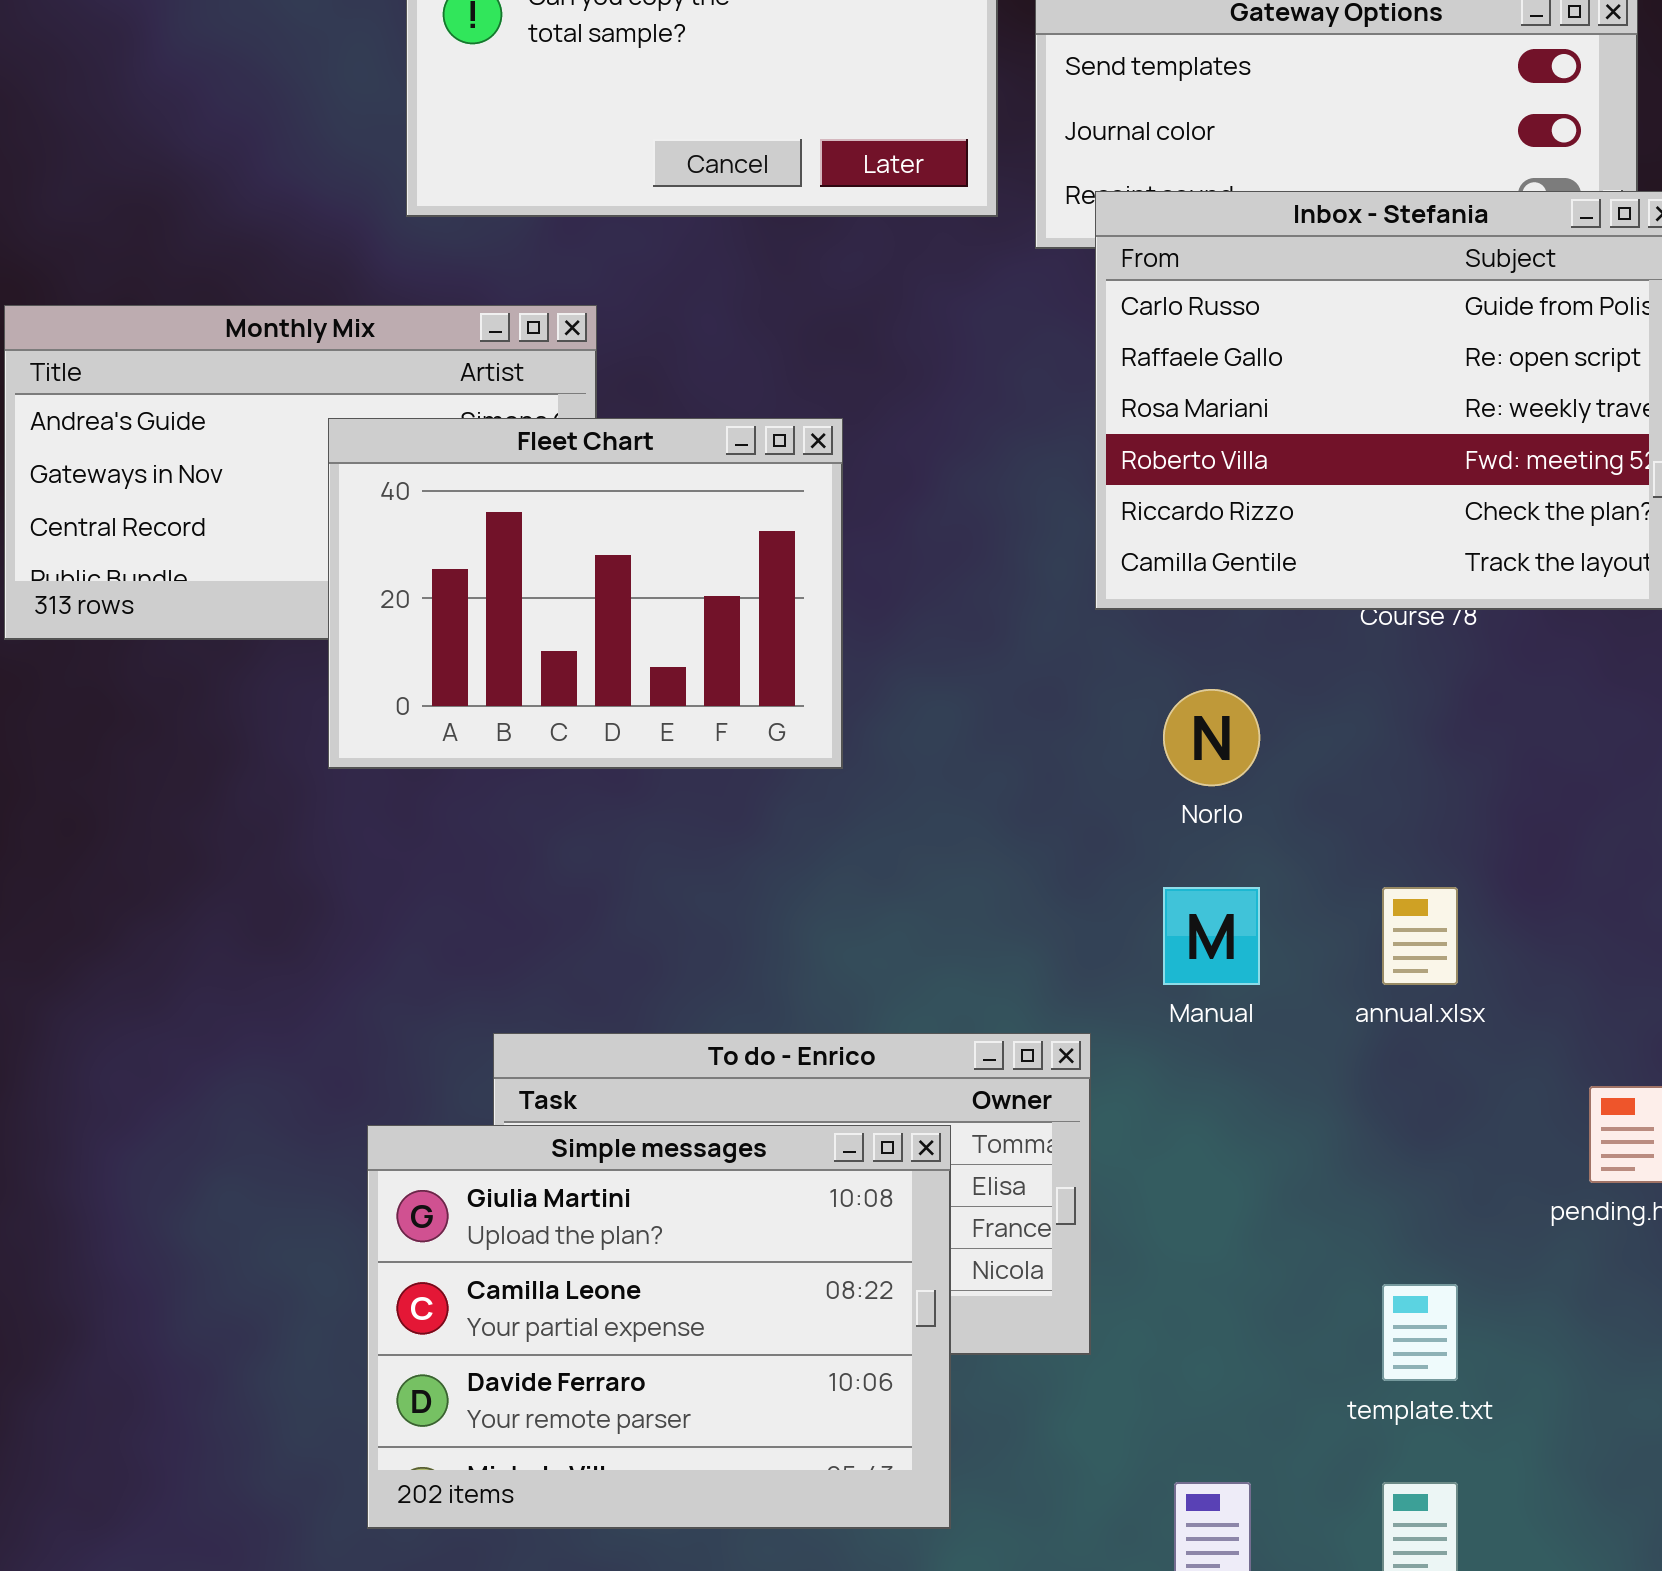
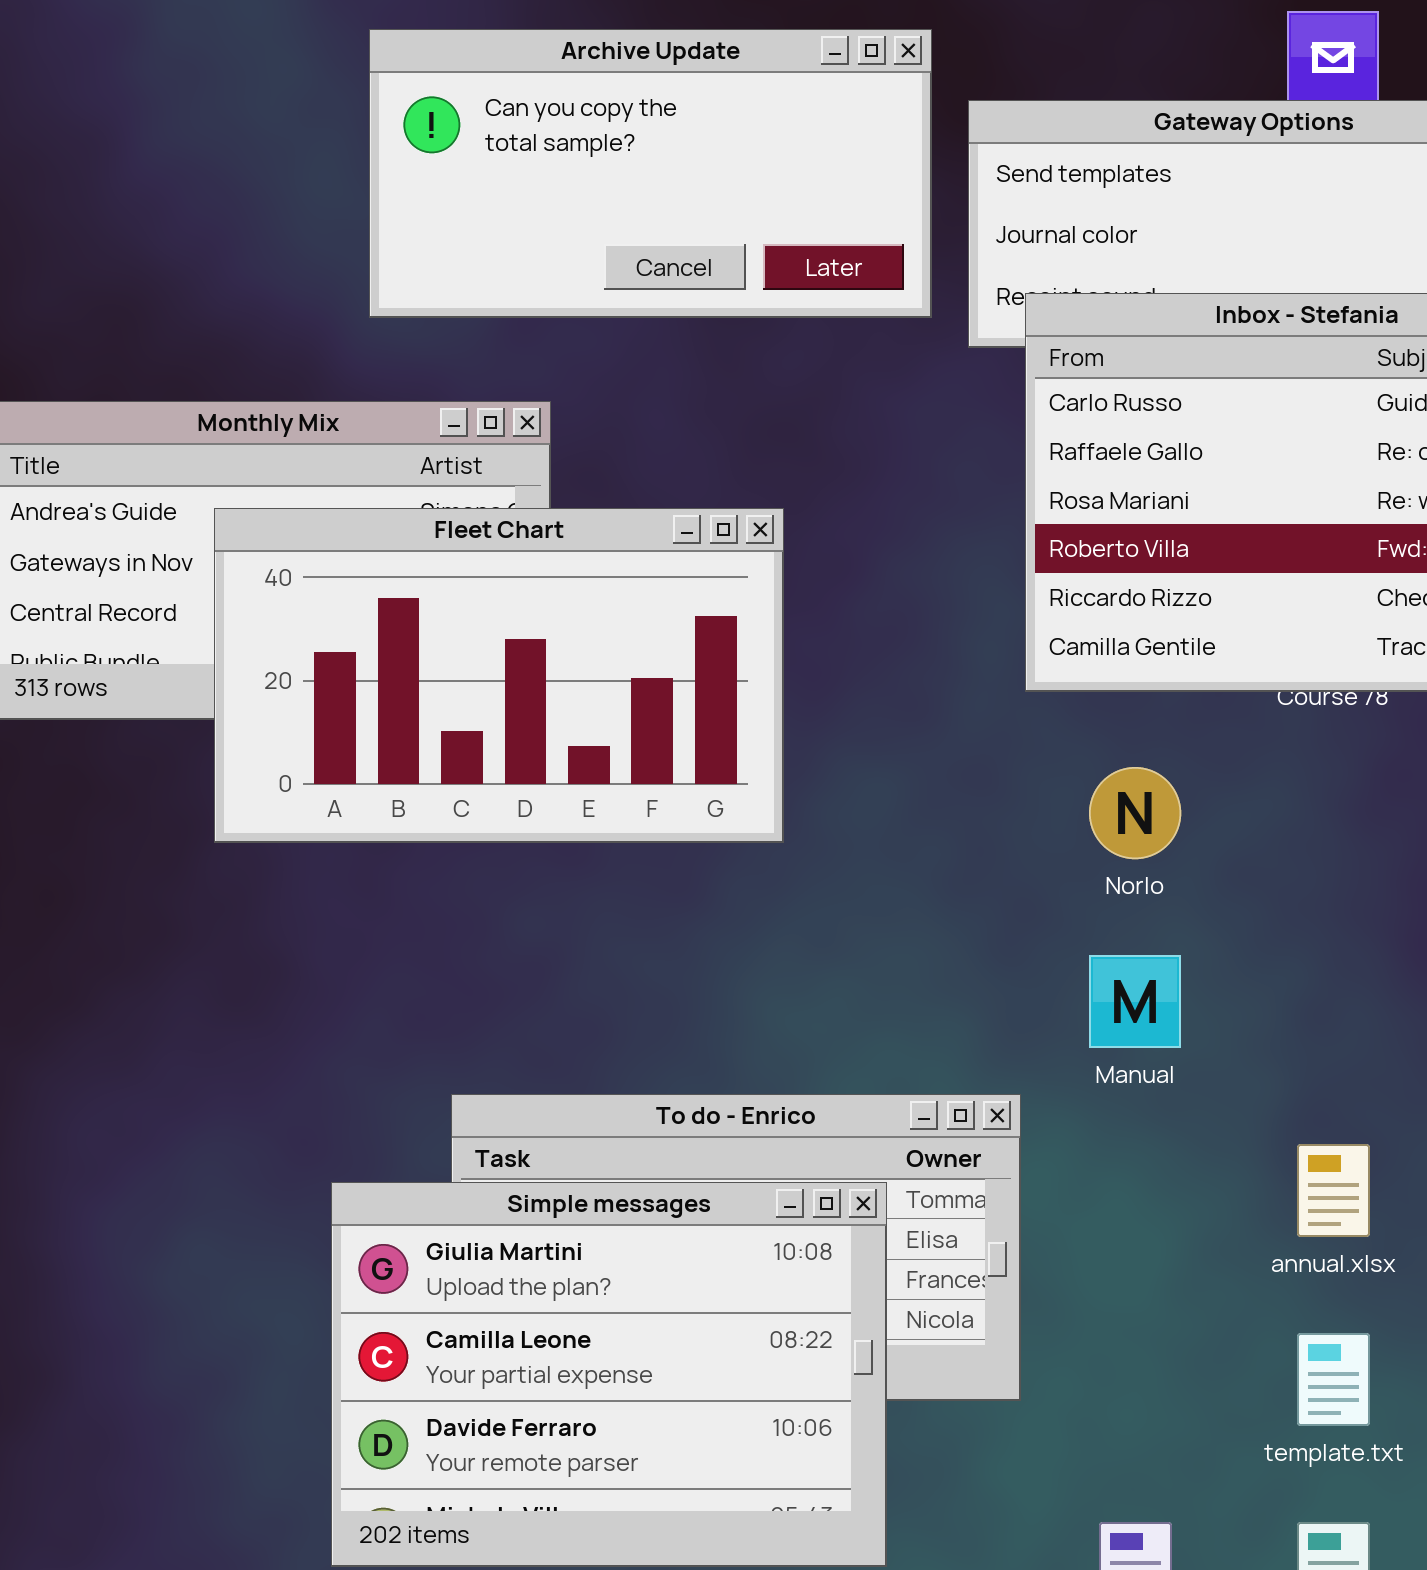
Fleet Chart: [328,418,843,769] -> [214,508,784,843], resized
annual.xlsx: [1382,887,1458,985] -> [1297,1144,1370,1237], moved

